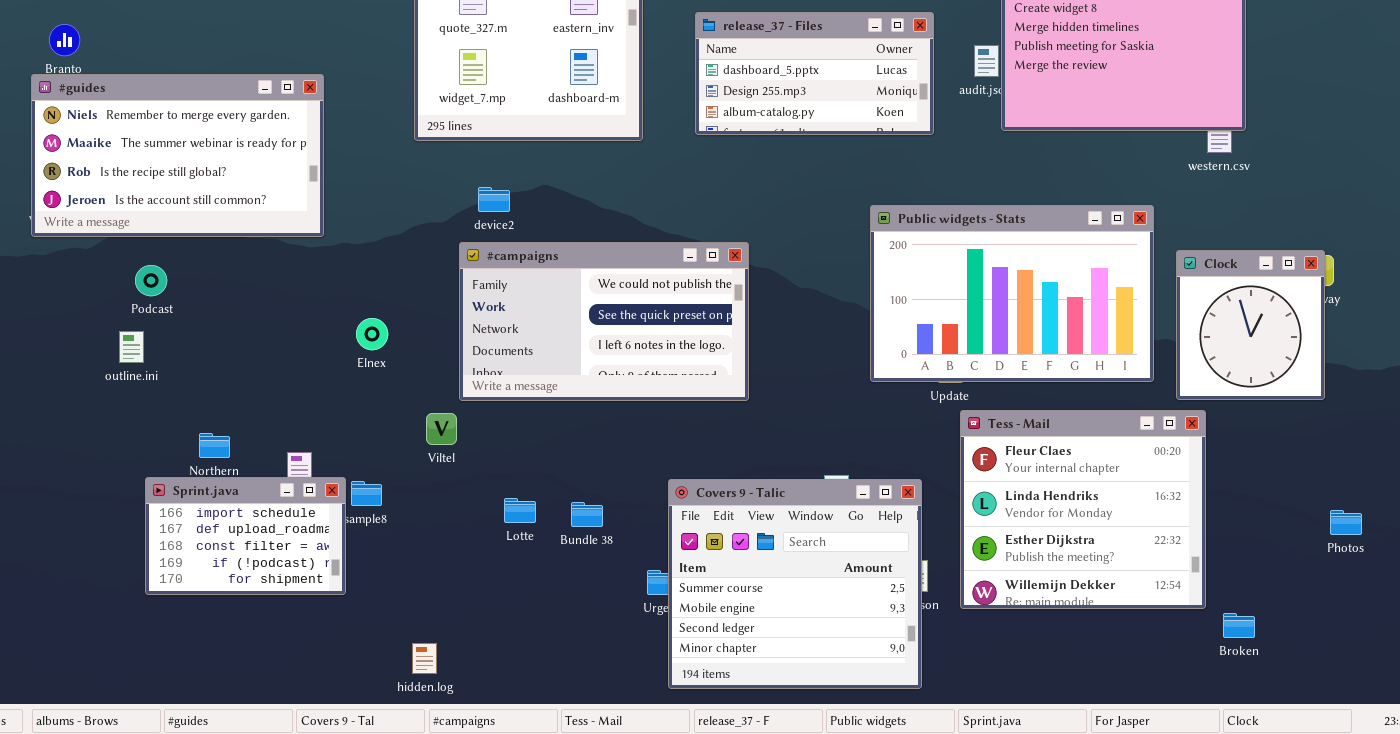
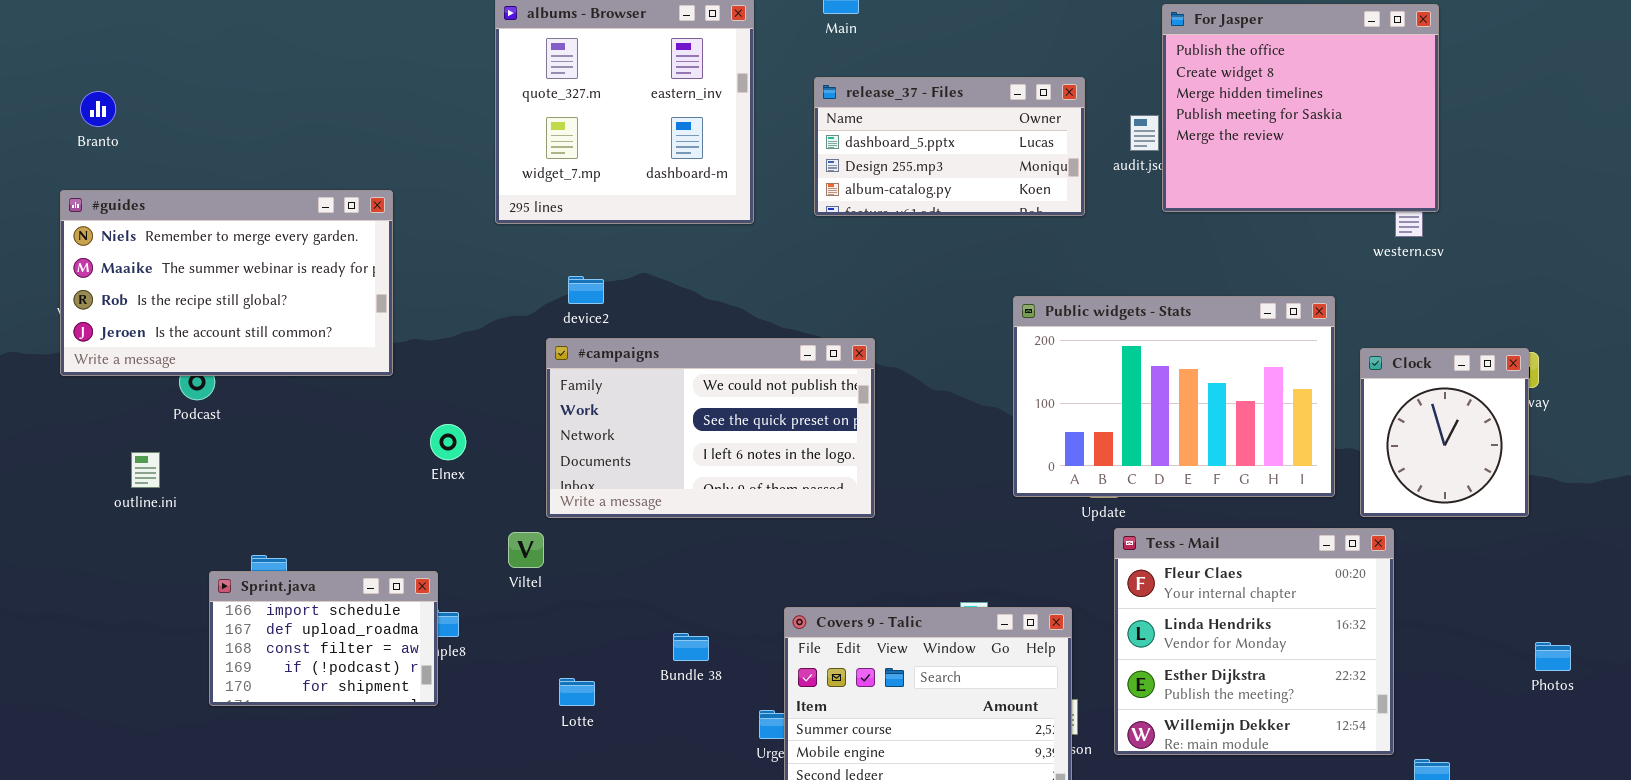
#guides: [31,74,324,237] -> [60,190,393,376], moved
outline.ini: [119,331,144,363] -> [131,452,160,488], moved
Sprint.java: [145,477,346,595] -> [209,571,438,706], moved
Lotte: [504,498,536,523] -> [559,678,595,706], moved

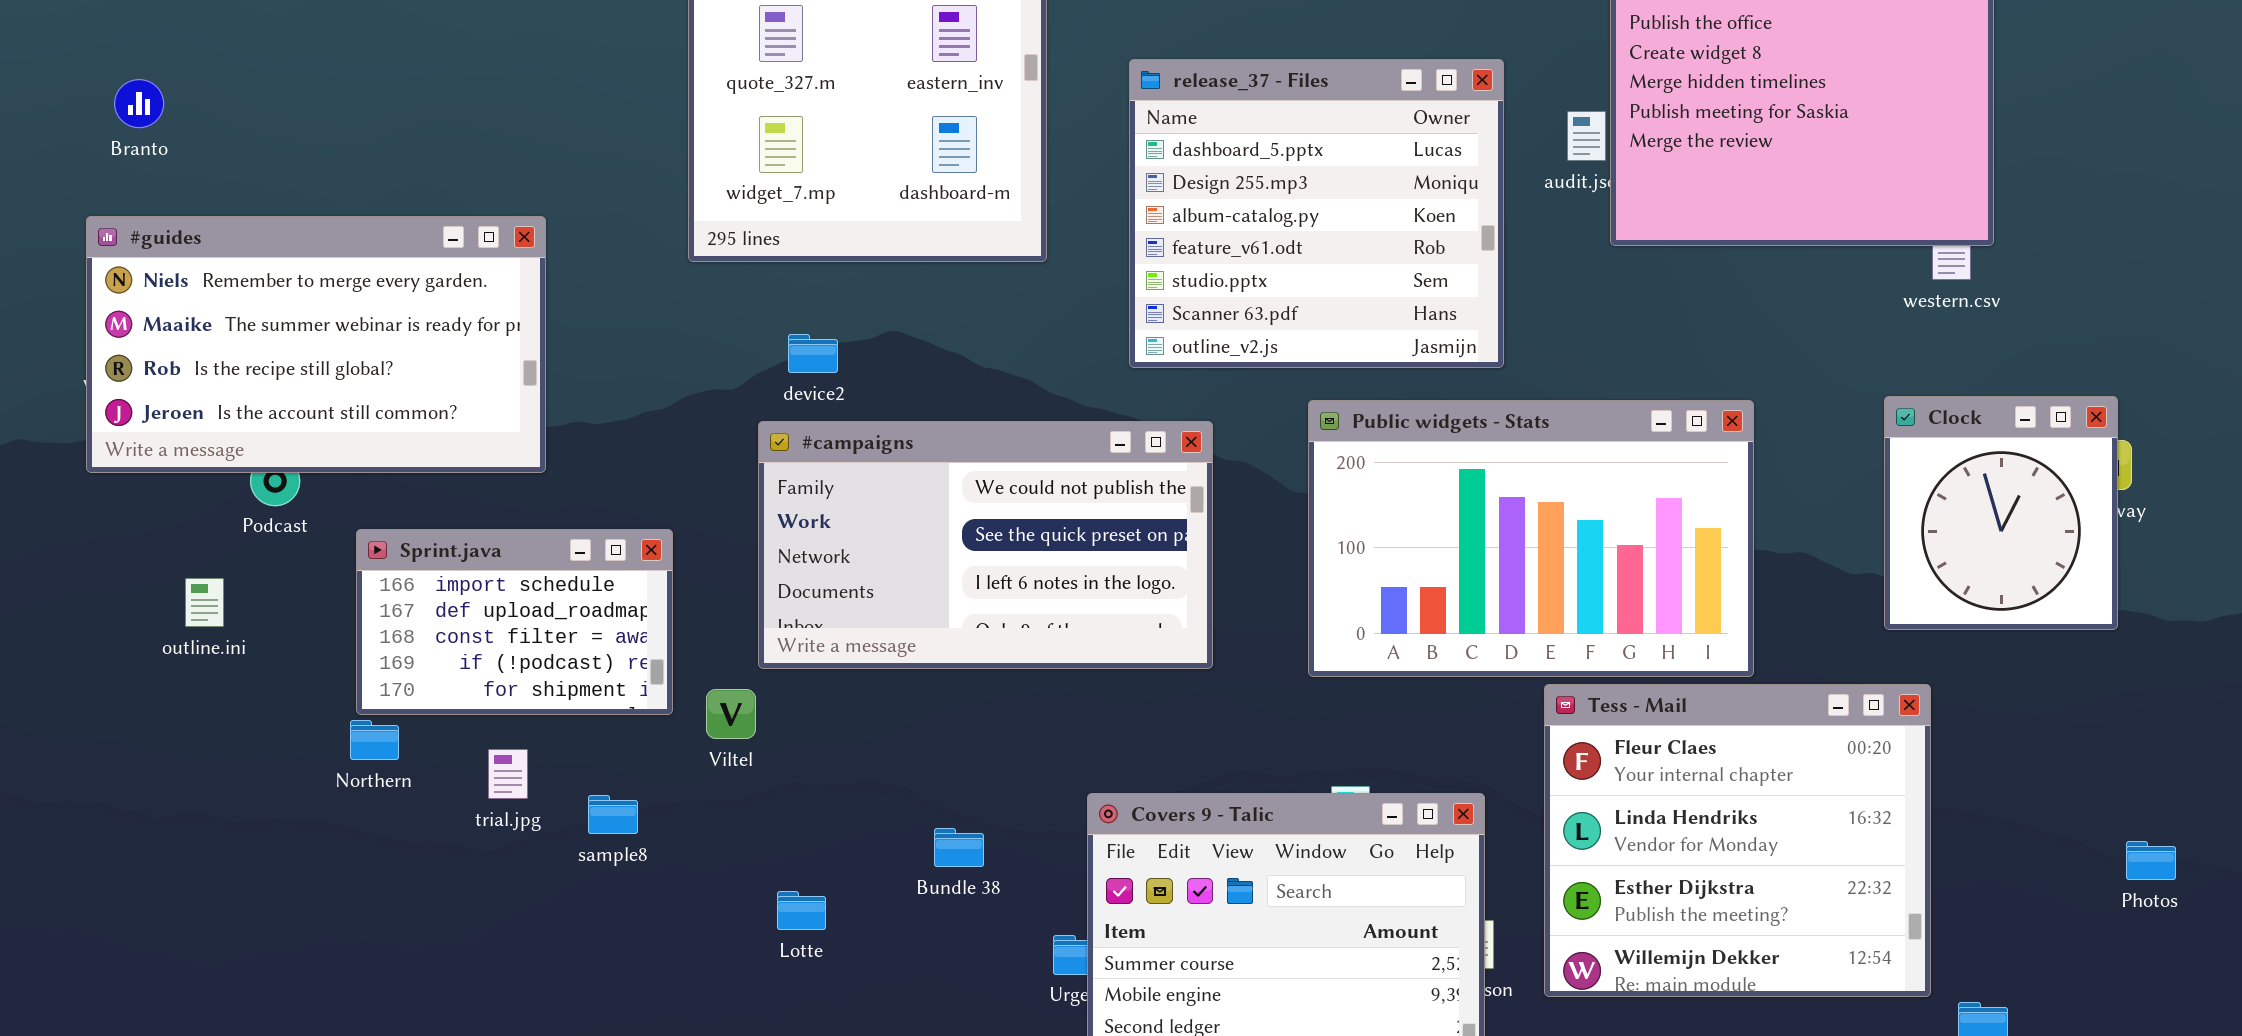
release_37 - Files: [814,77,1085,216] -> [1129,59,1504,368], resized
Public widgets - Stats: [1013,296,1335,497] -> [1308,400,1754,677], moved
Clock: [1360,348,1529,517] -> [1884,396,2118,630], moved
Sprint.java: [209,571,438,706] -> [356,529,673,715], moved

